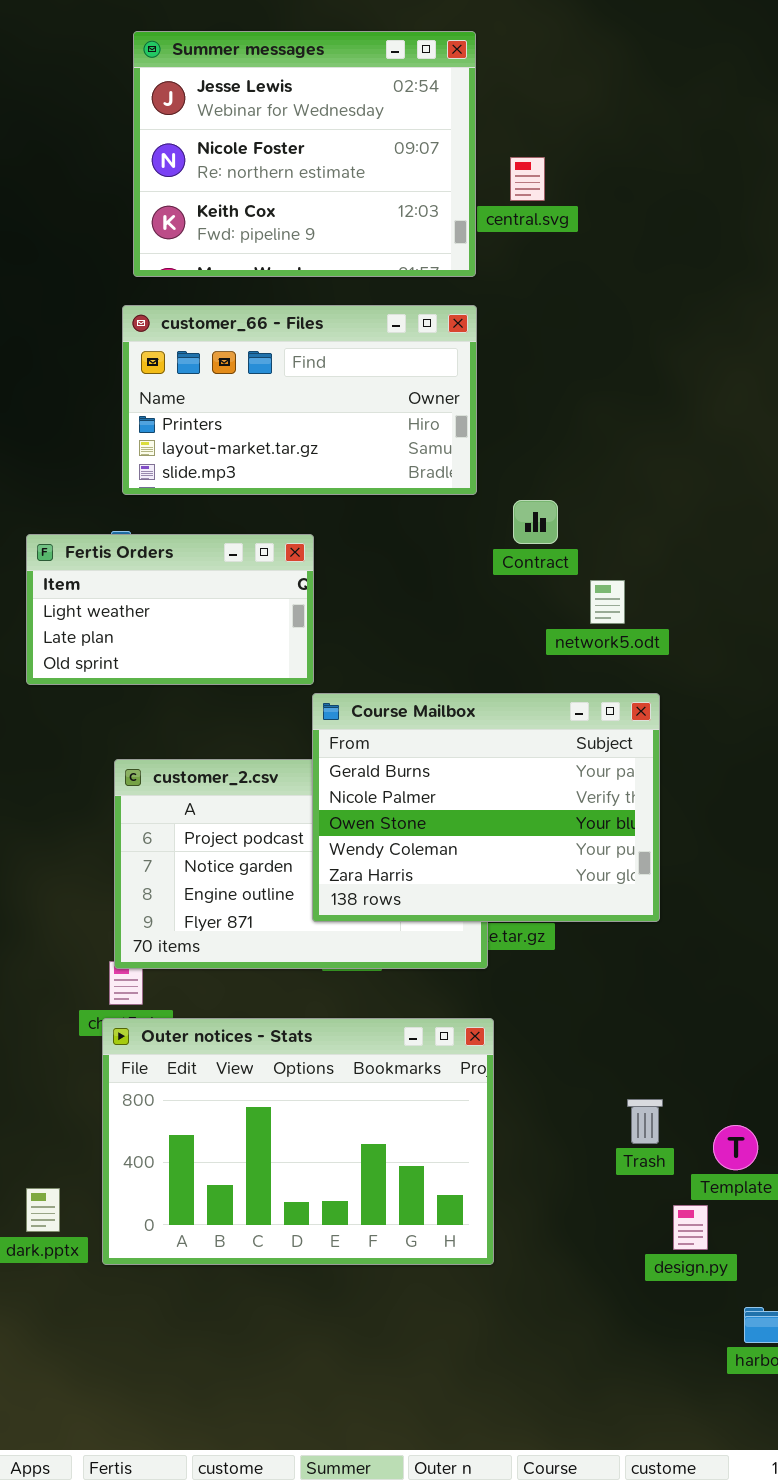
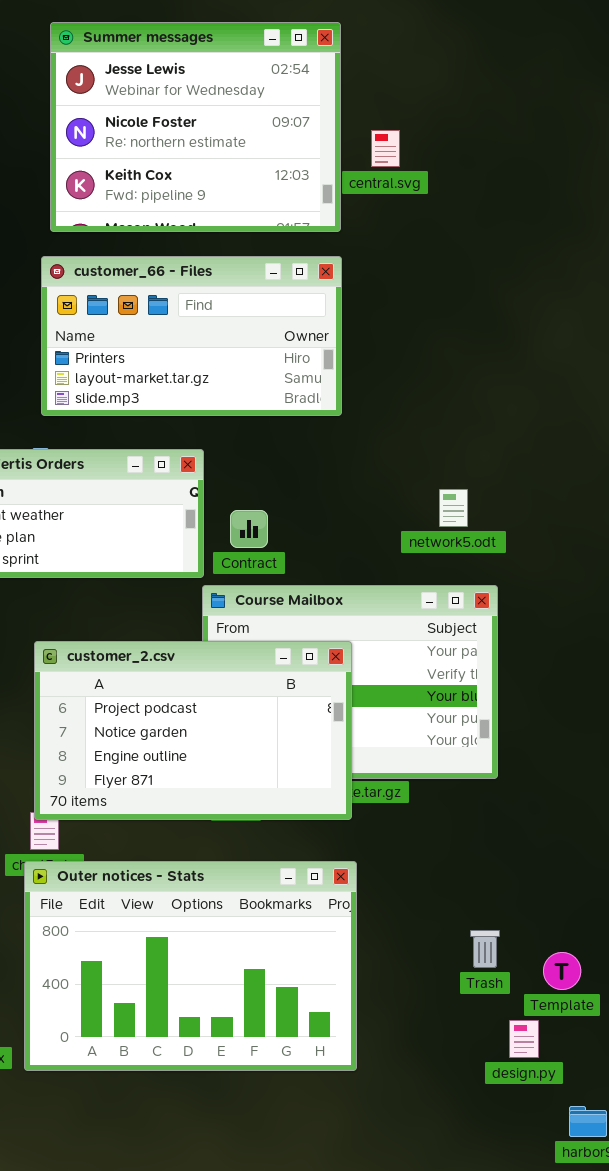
Contract: [513,500,558,544] -> [230,510,268,548], moved
customer_2.csv: [114,759,488,969] -> [34,641,352,820], raised

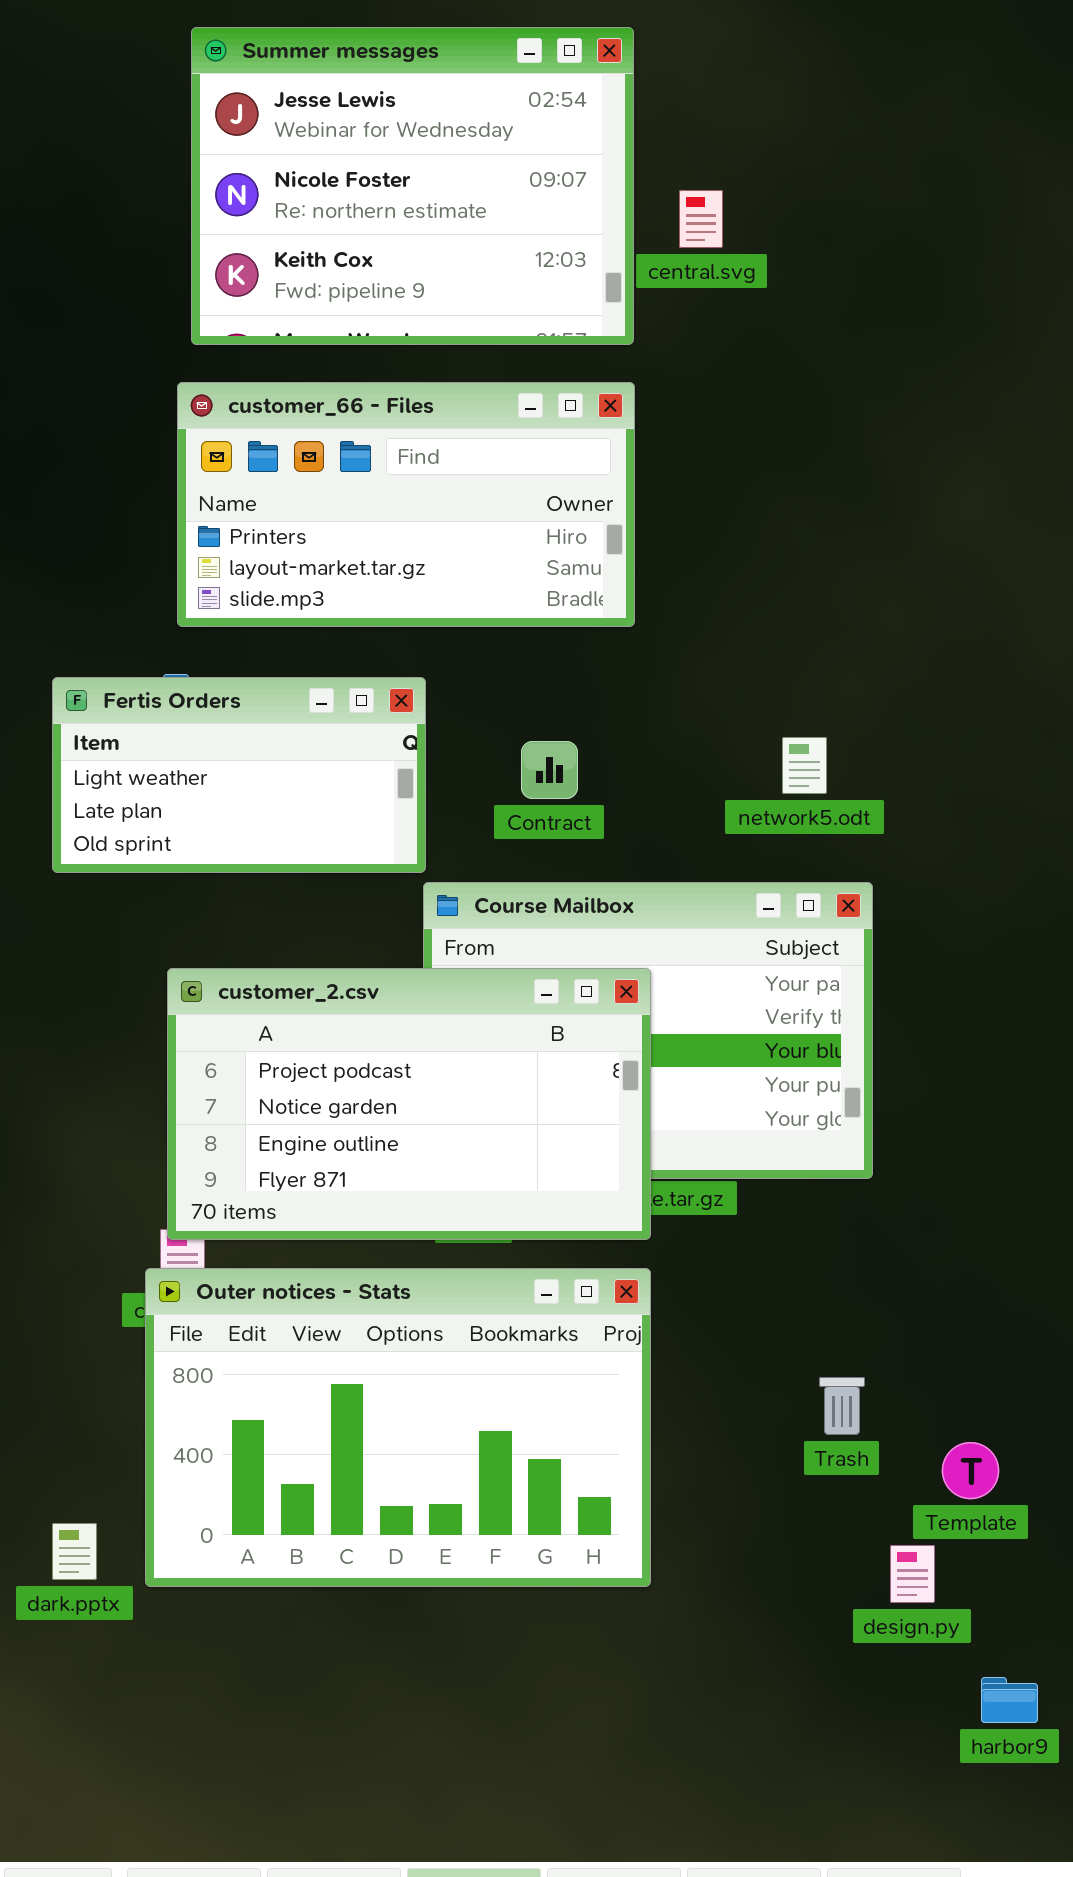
Contract: [230,510,268,548] -> [521,741,578,799], moved
Outer notices - Stats: [24,861,357,1071] -> [145,1268,651,1587], moved
Trash: [470,930,500,968] -> [819,1377,865,1435], moved

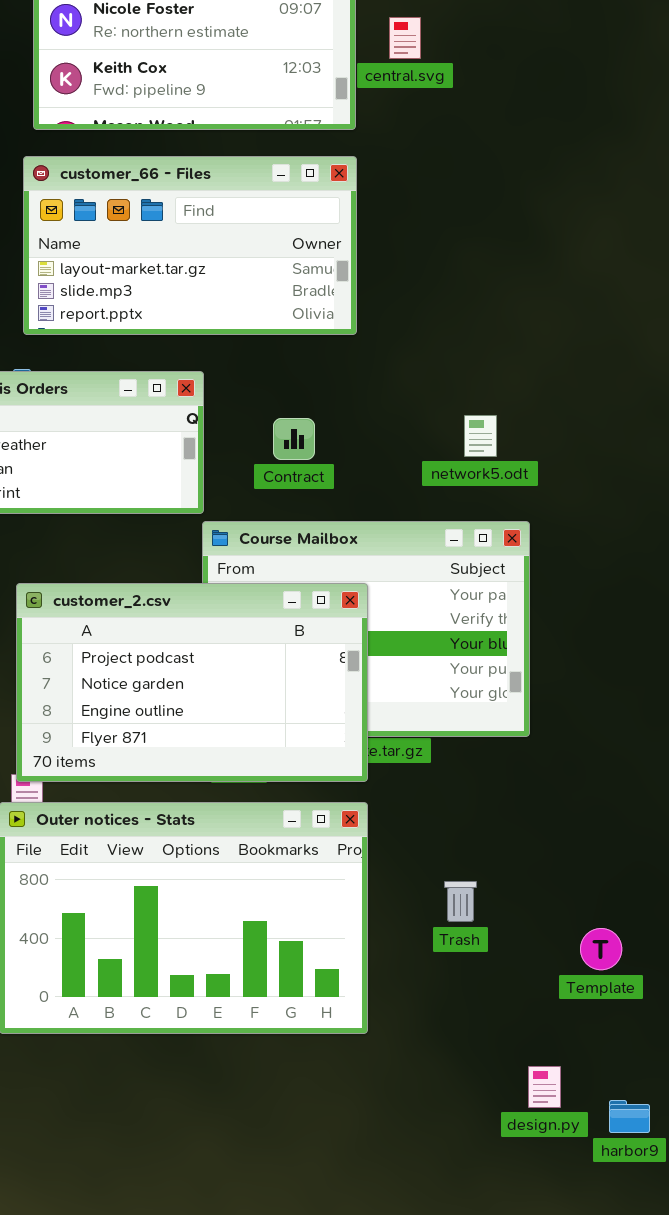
customer_66 - Files: [177,382,635,627] -> [23,156,357,335], scrolled down 1 row
Trash: [819,1377,865,1435] -> [444,881,477,922], moved
design.py: [890,1545,935,1603] -> [528,1066,561,1108], moved

